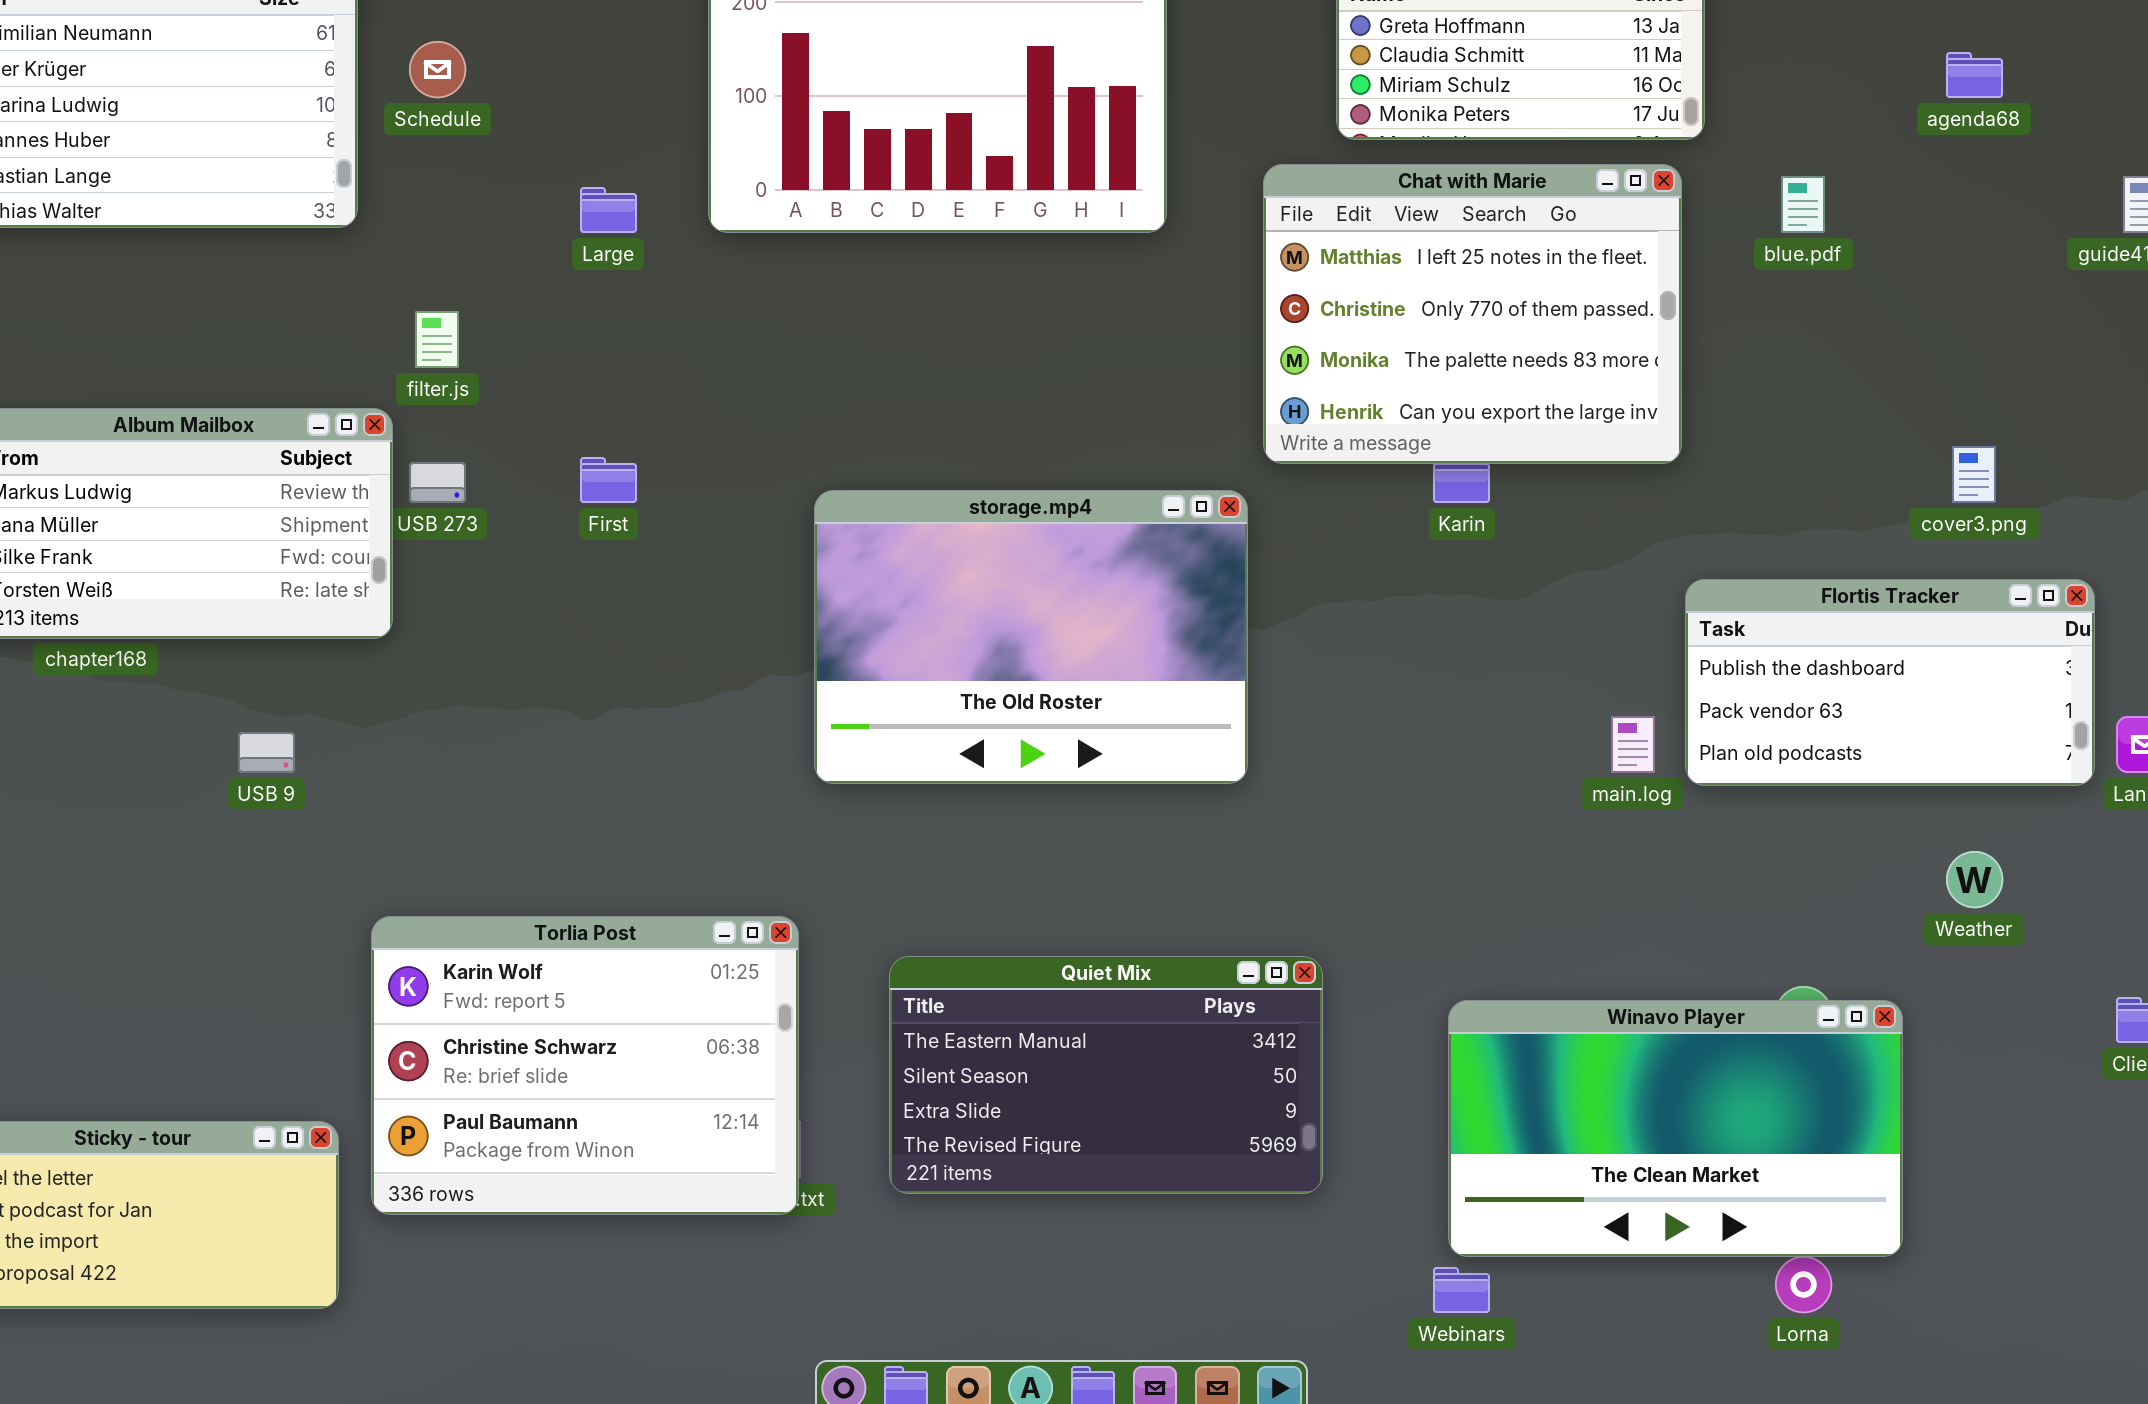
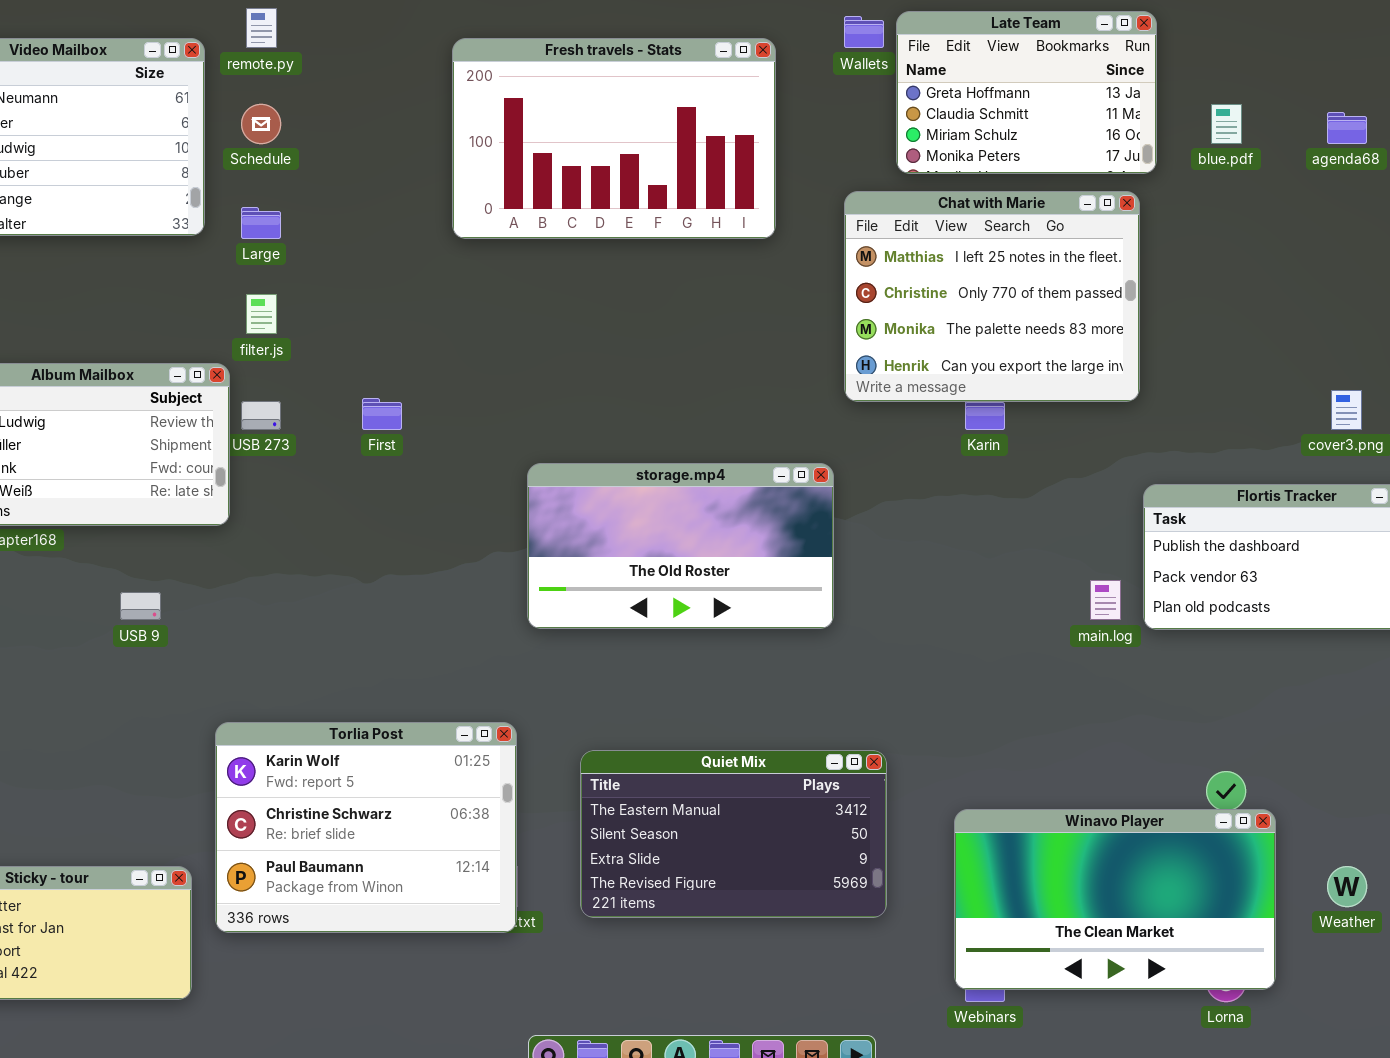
blue.pdf: [1781,176,1825,233] -> [1211,104,1242,144], moved
Large: [580,187,637,233] -> [241,207,281,239], moved
storage.mp4: [814,490,1248,784] -> [527,463,834,629], resized
Weather: [1946,851,2003,908] -> [1327,866,1367,907], moved
Winavo Player: [1448,1000,1903,1257] -> [954,809,1276,990], moved

